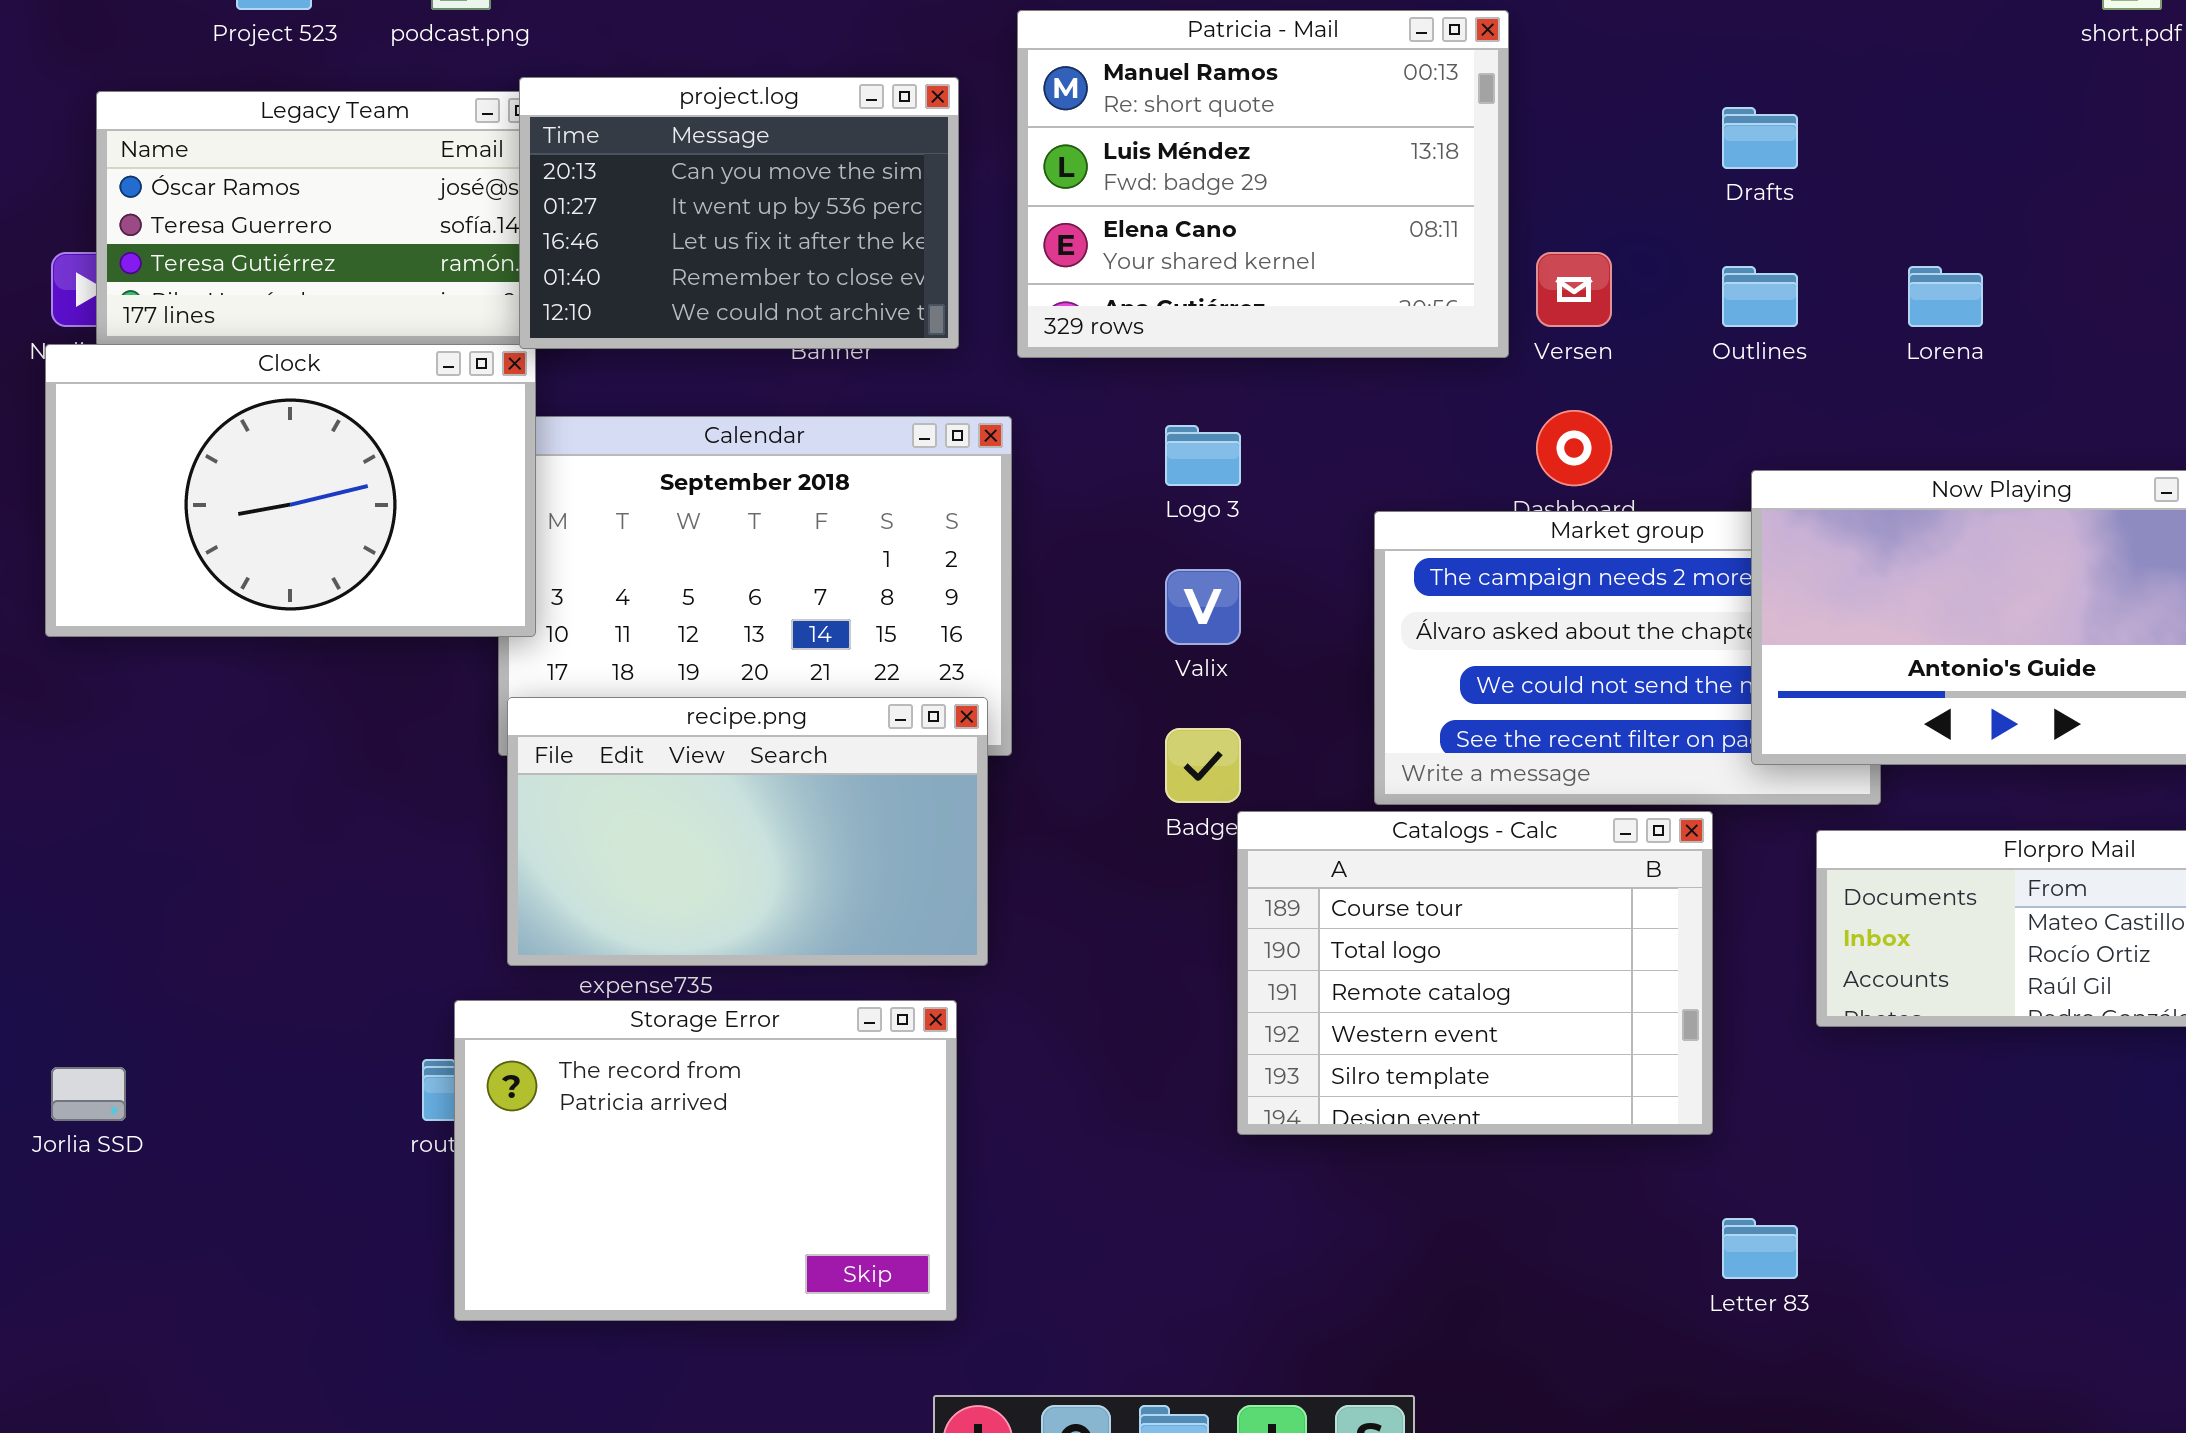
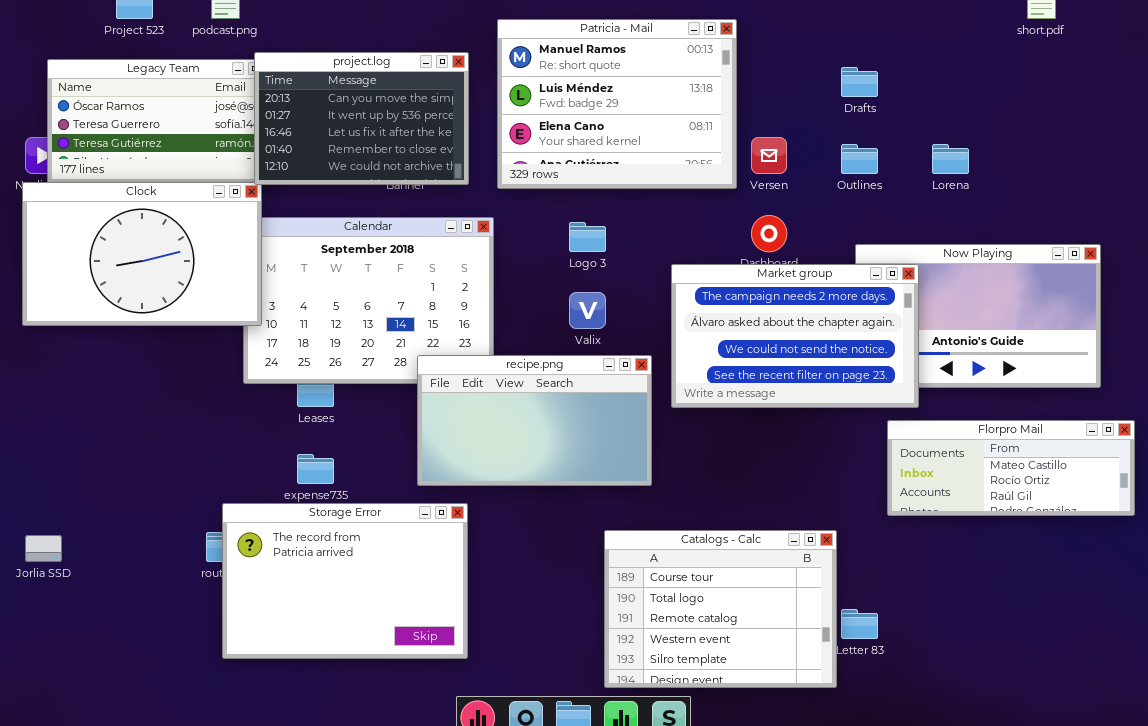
Market group: [1374,511,1881,805] -> [671,264,919,408], raised
recipe.png: [507,697,988,966] -> [417,355,652,486], moved
Catalogs - Calc: [1237,811,1713,1135] -> [604,530,837,688], moved

